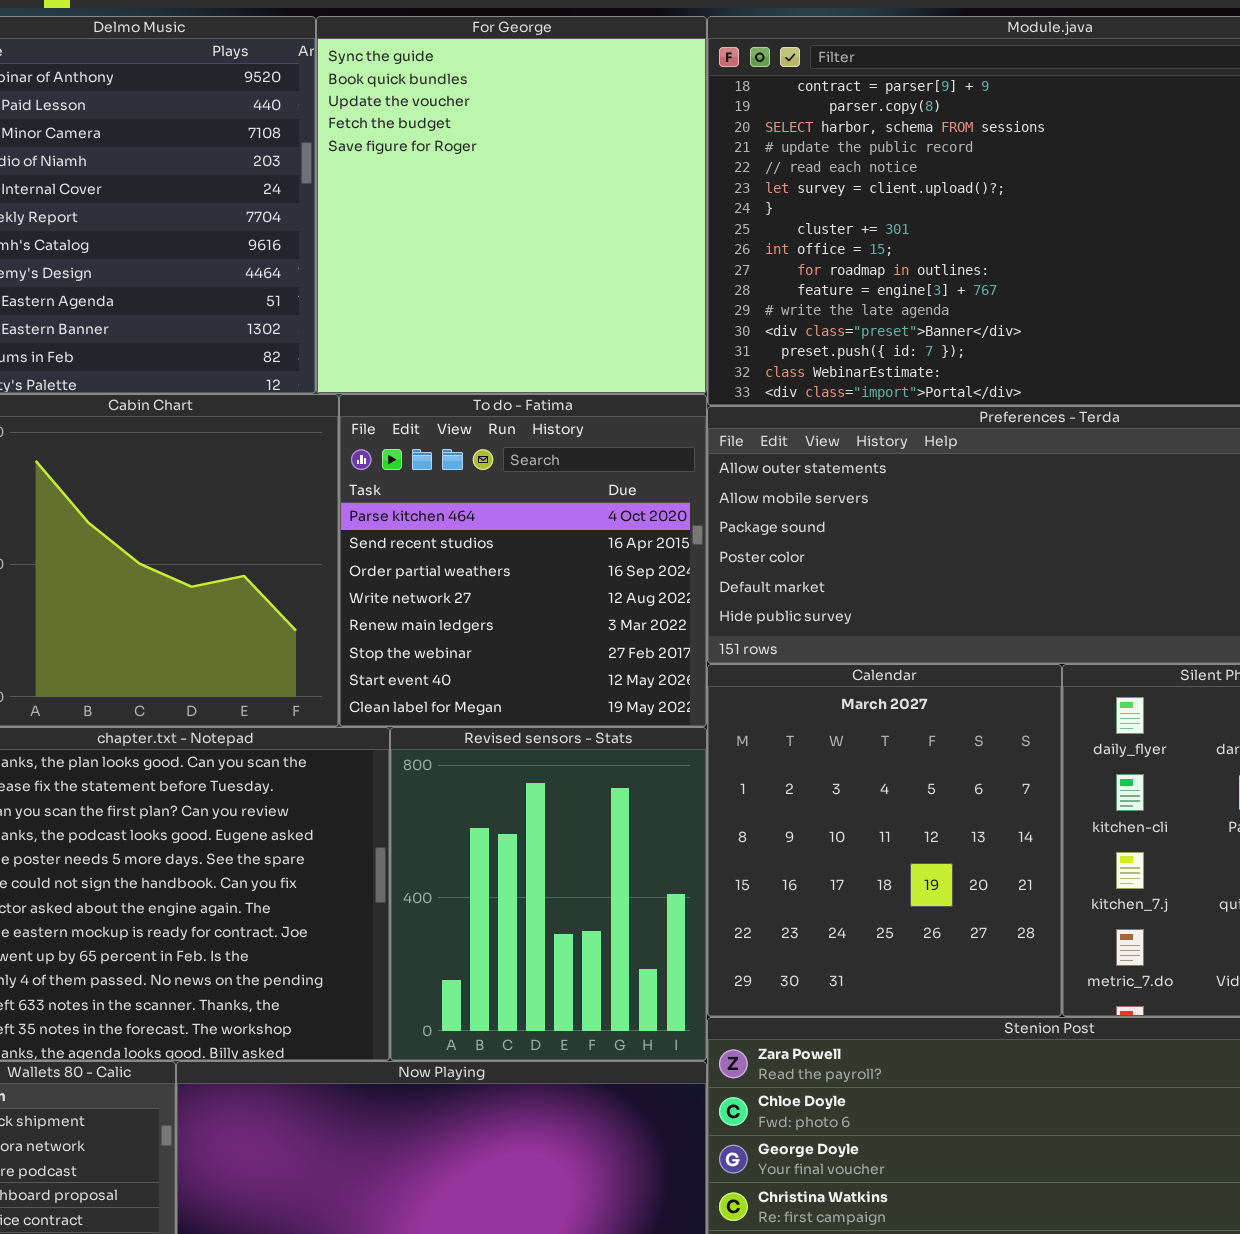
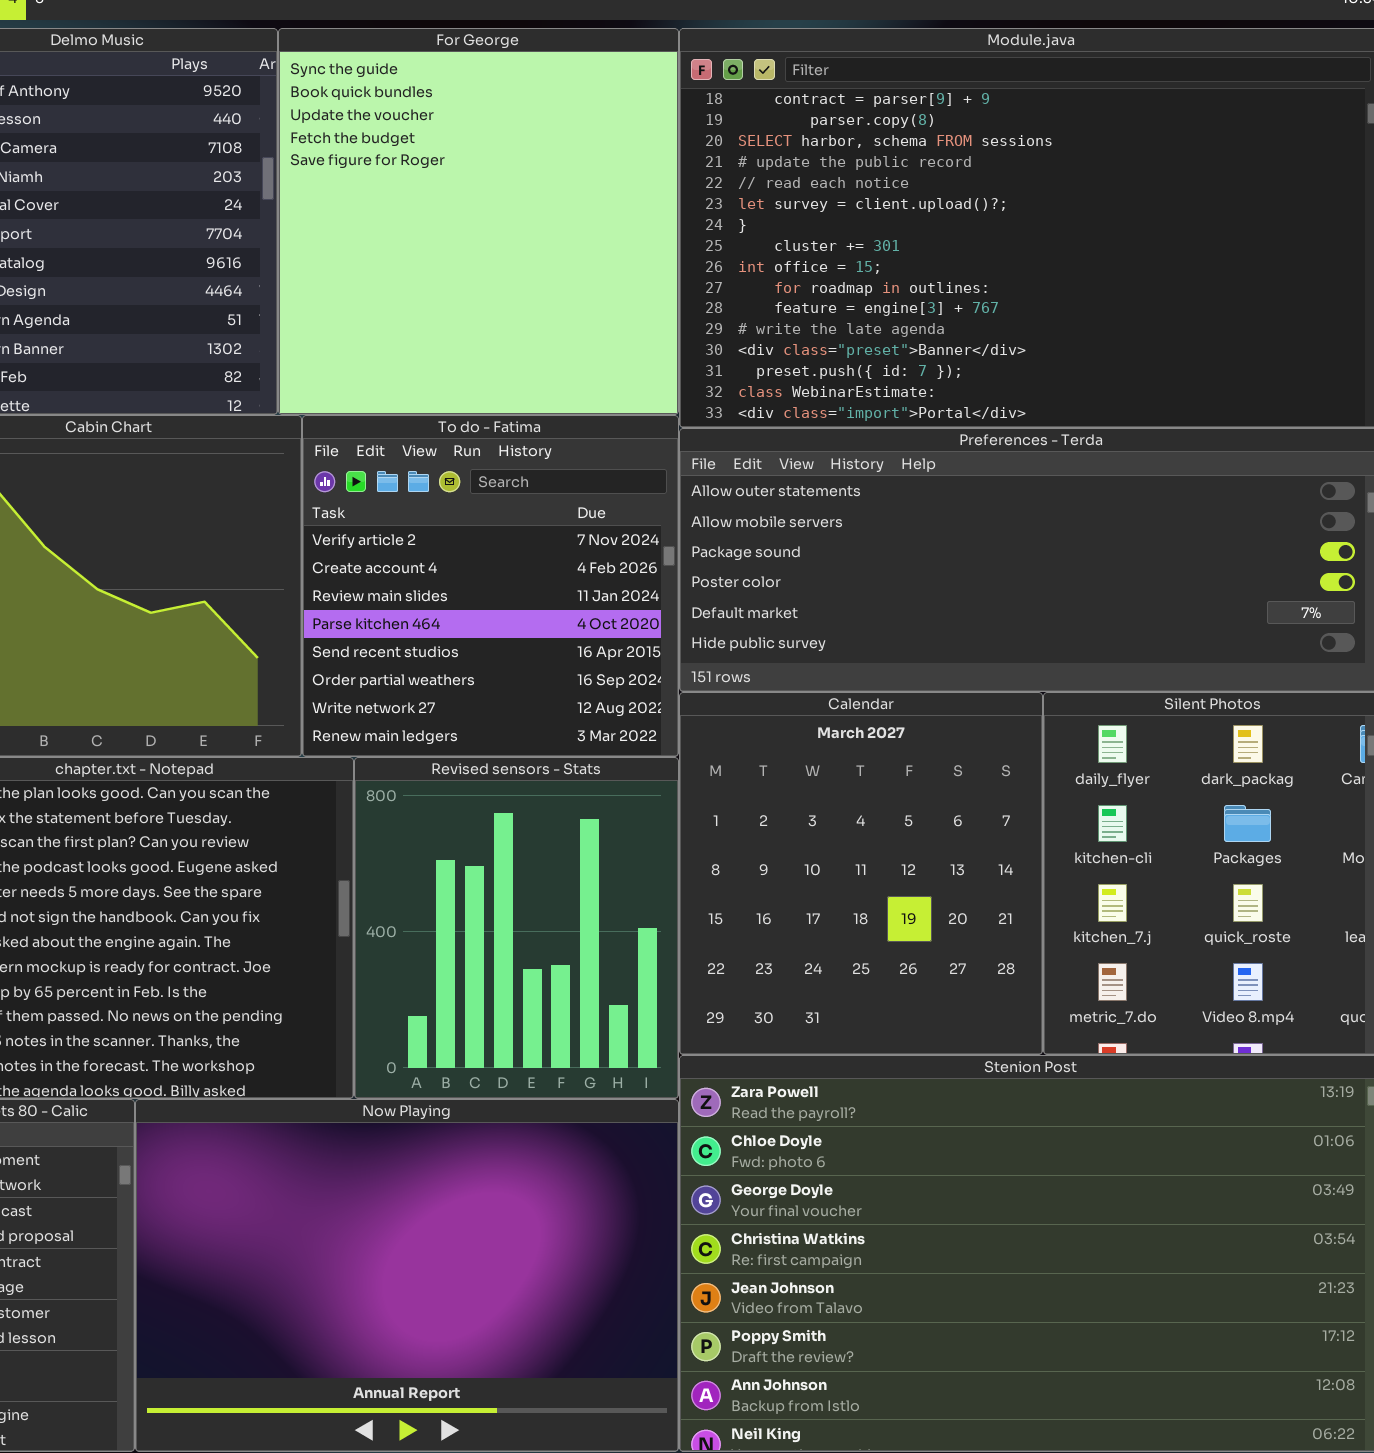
To do - Fatima: [339,394,707,727] -> [302,415,679,757], scrolled up 3 rows

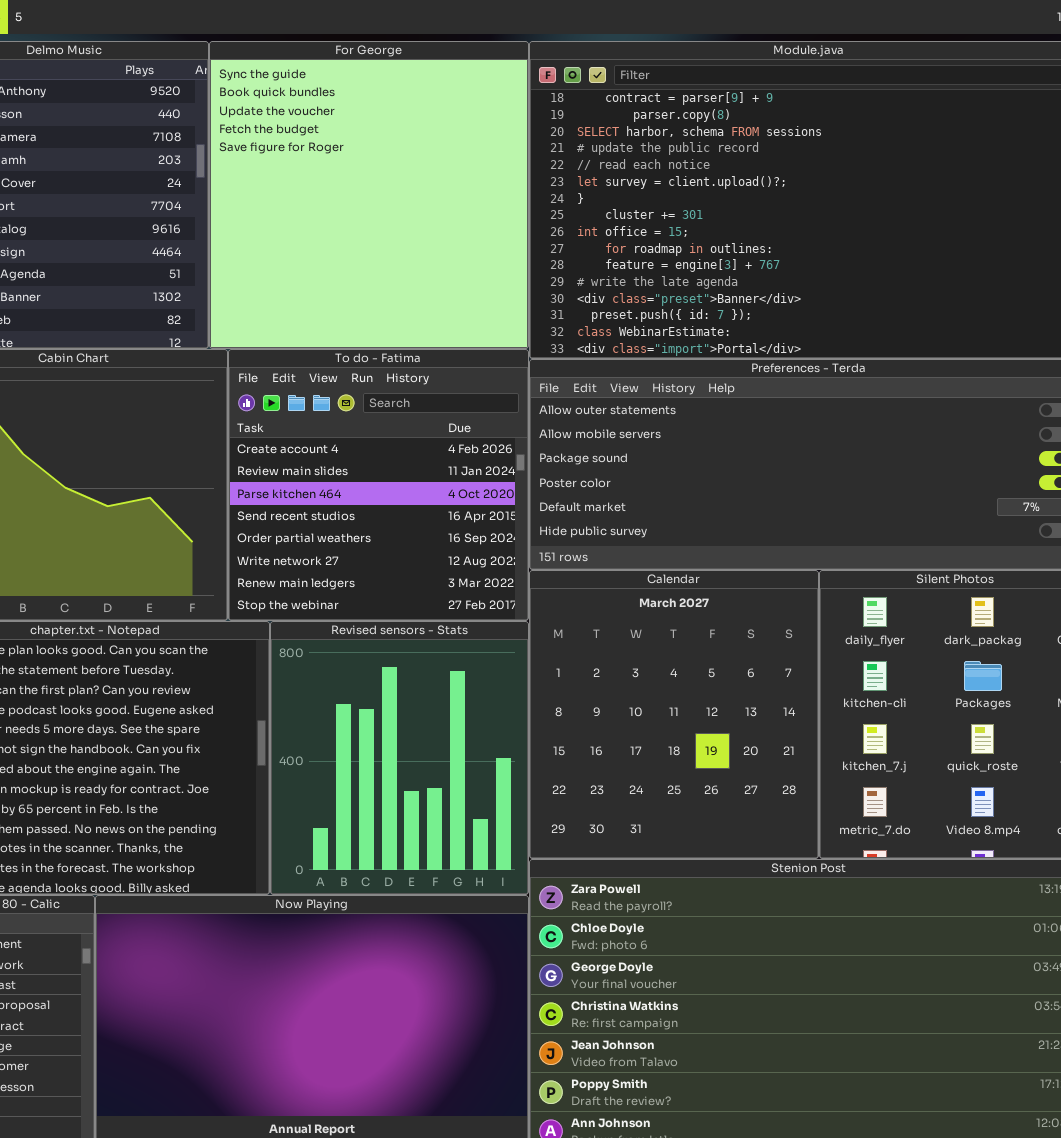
To do - Fatima: [302,415,679,757] -> [228,349,529,621], scrolled down 1 row

